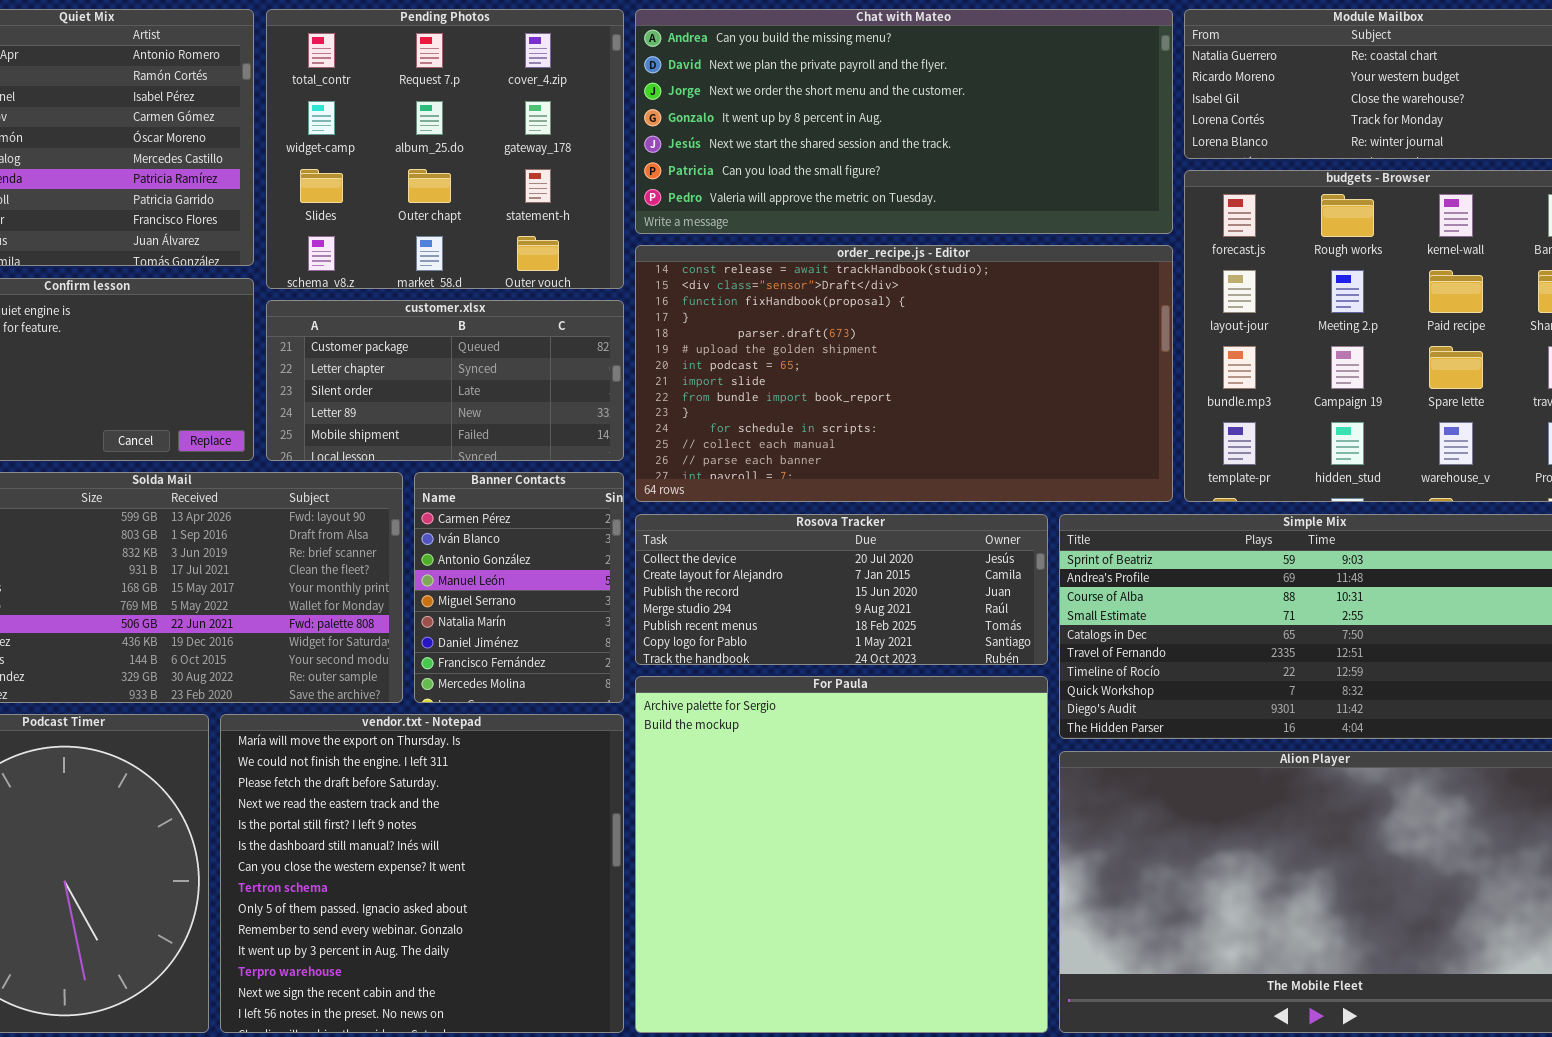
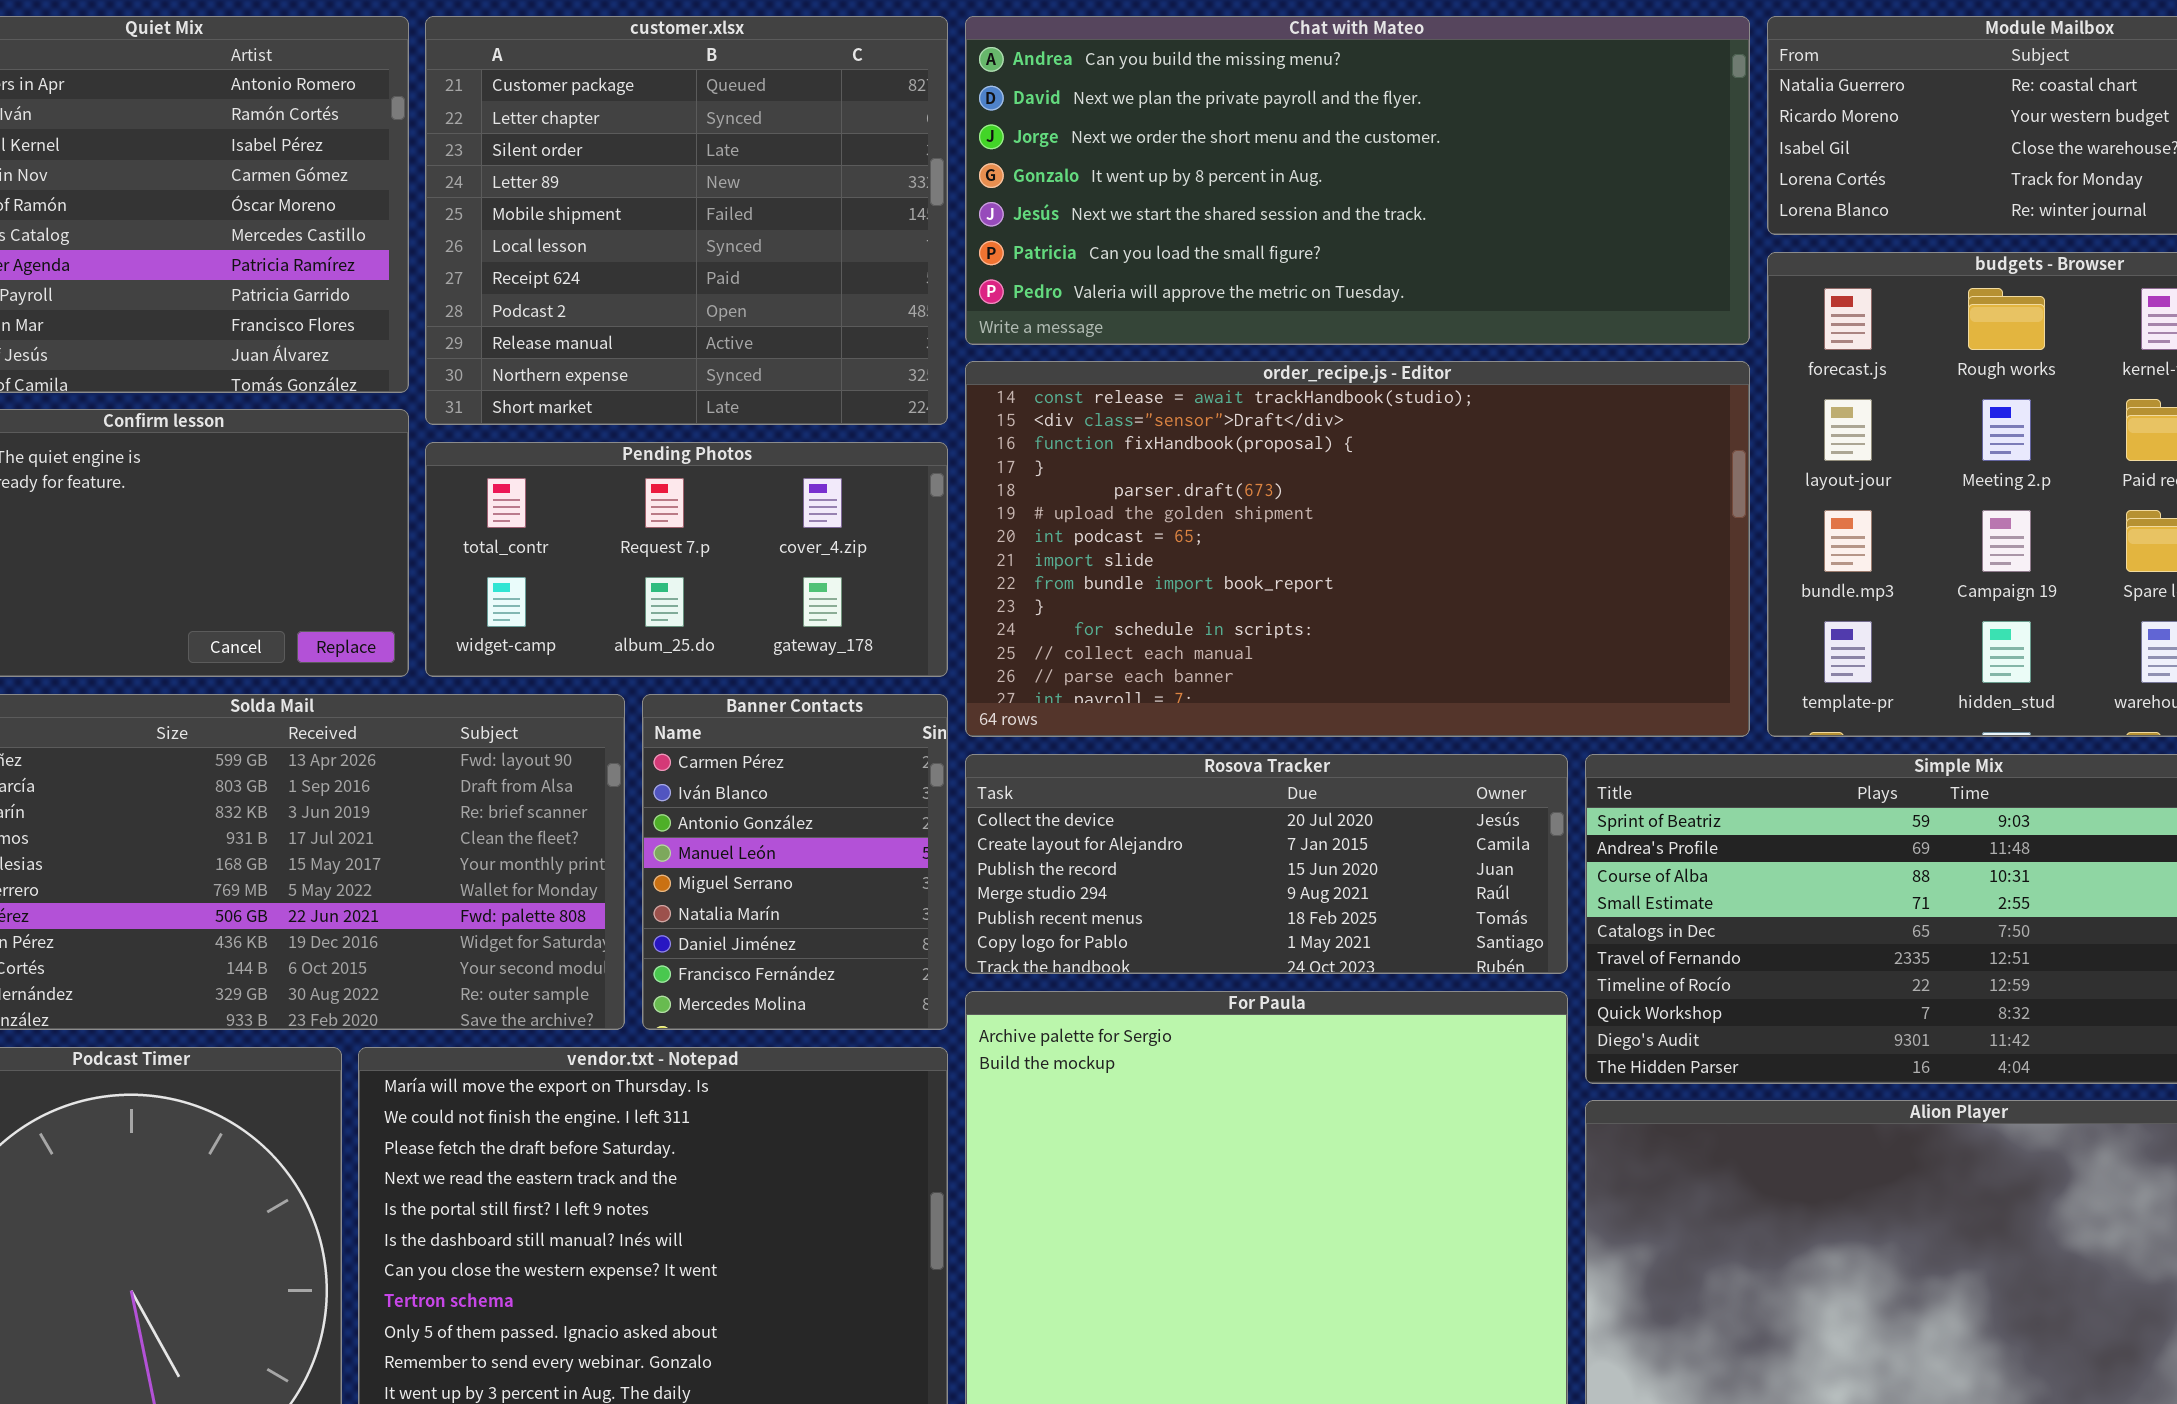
Pending Photos: [266,9,624,289] -> [425,442,948,677], moved, resized
customer.xlsx: [266,300,624,461] -> [425,16,948,425], moved, resized

